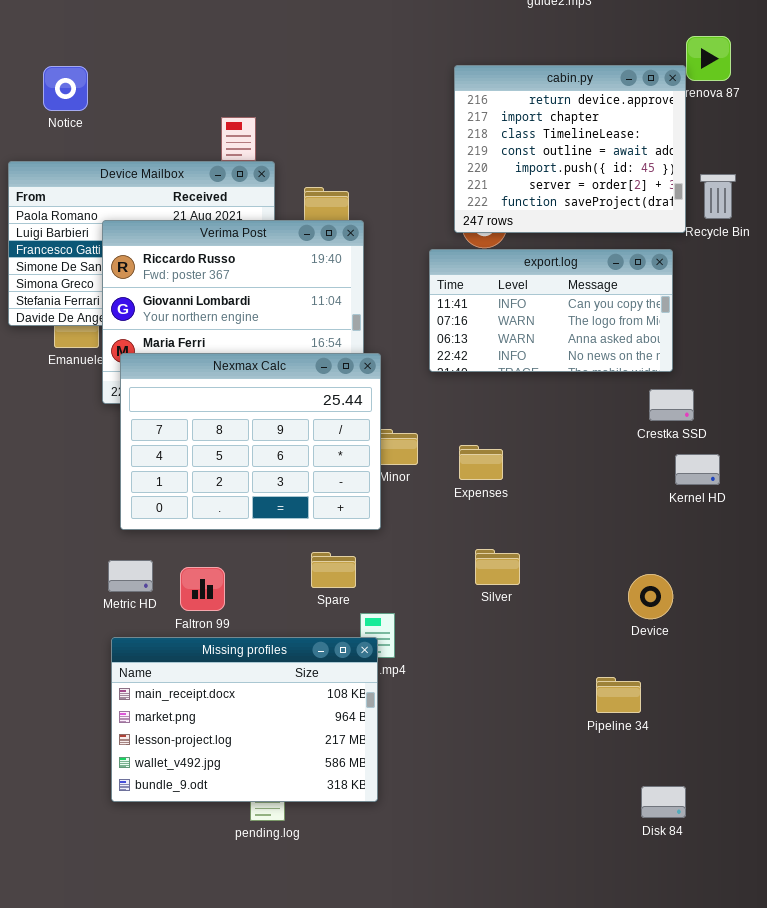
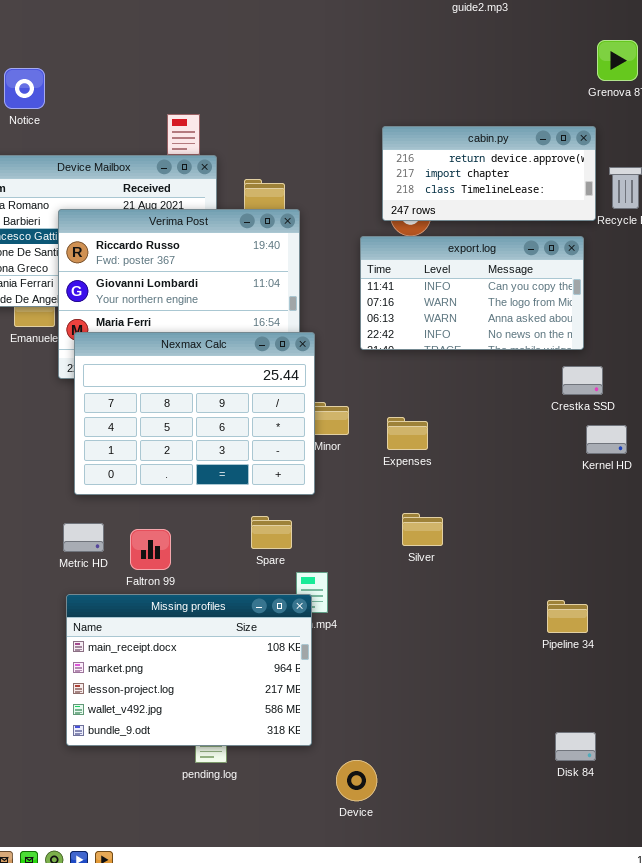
cabin.py: [454,65,686,233] -> [382,126,596,221], resized
Device: [628,574,673,619] -> [336,760,377,801], moved
Pipeline 34: [596,677,641,713] -> [547,600,588,633], moved

